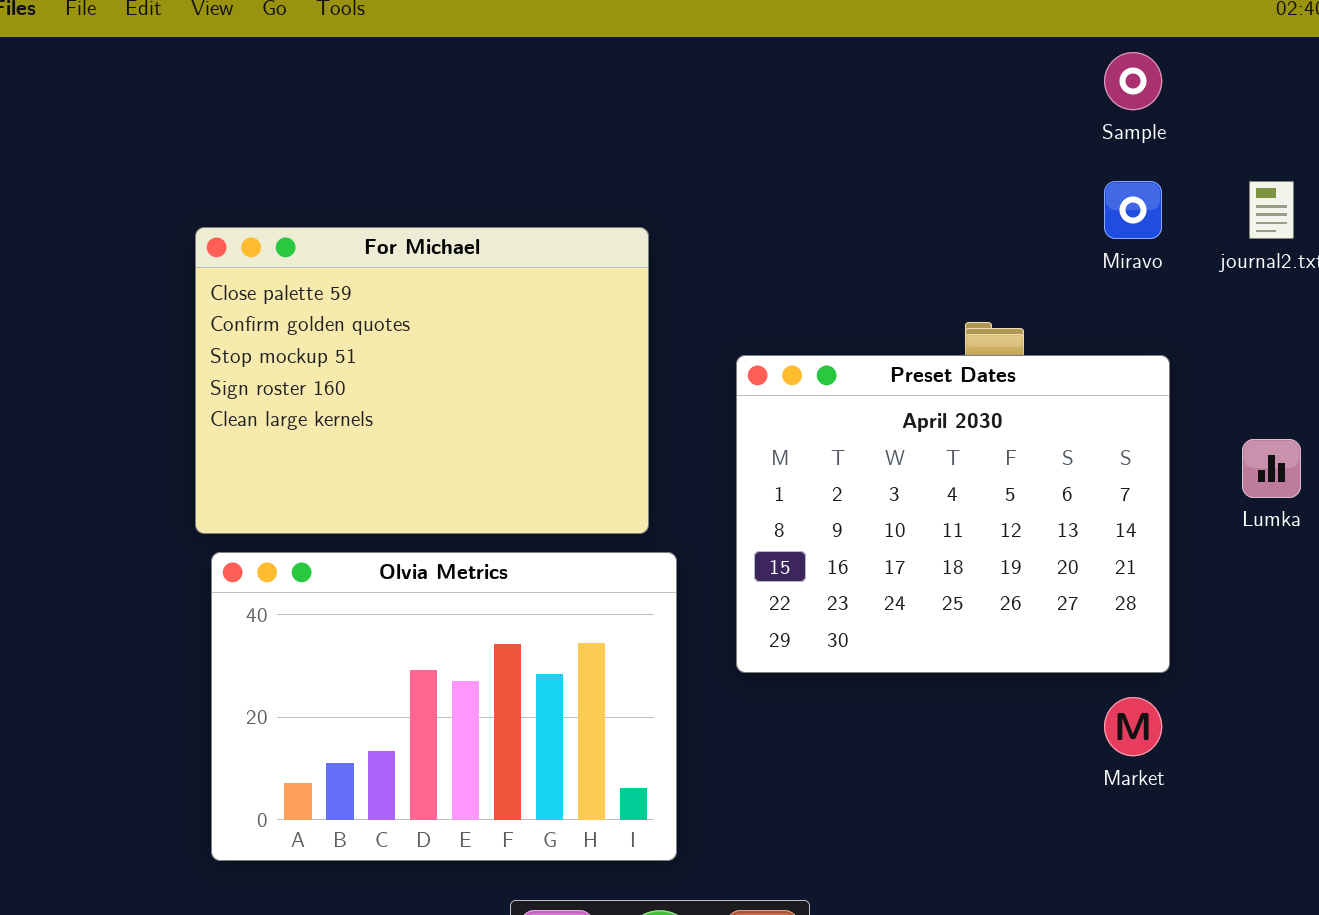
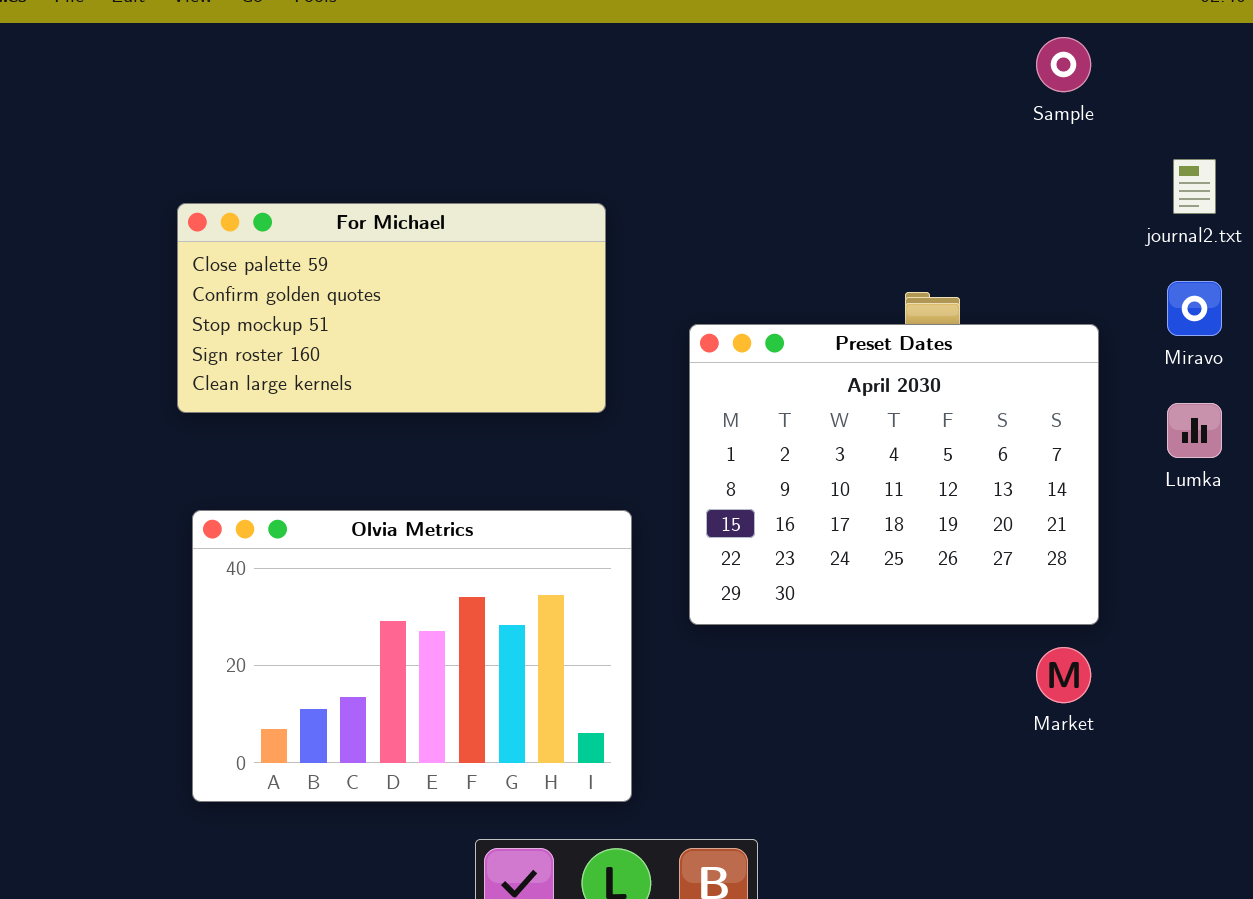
Miravo: [1104,181,1162,239] -> [1167,281,1222,336], moved
For Michael: [195,227,649,534] -> [177,203,606,413], resized

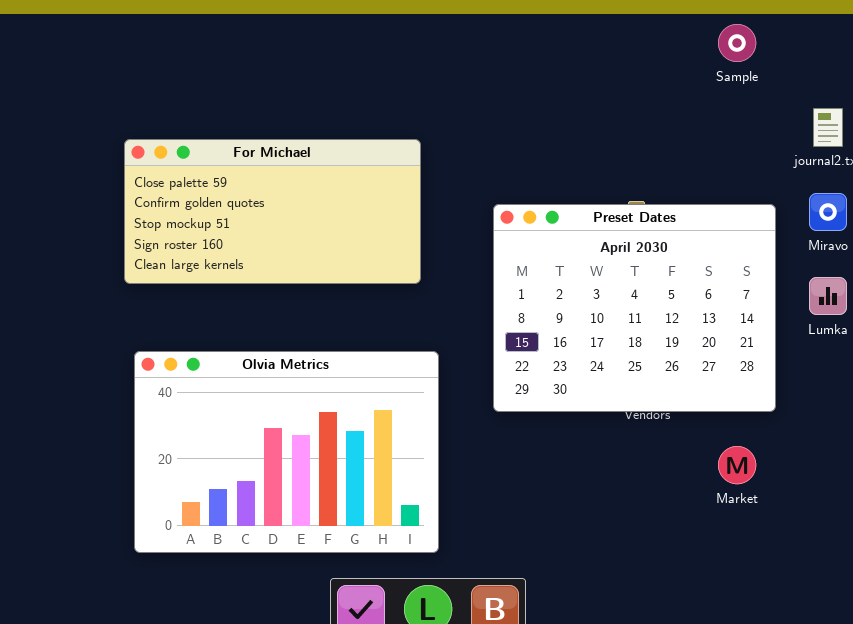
Preset Dates: [689,324,1099,625] -> [493,204,776,412], moved

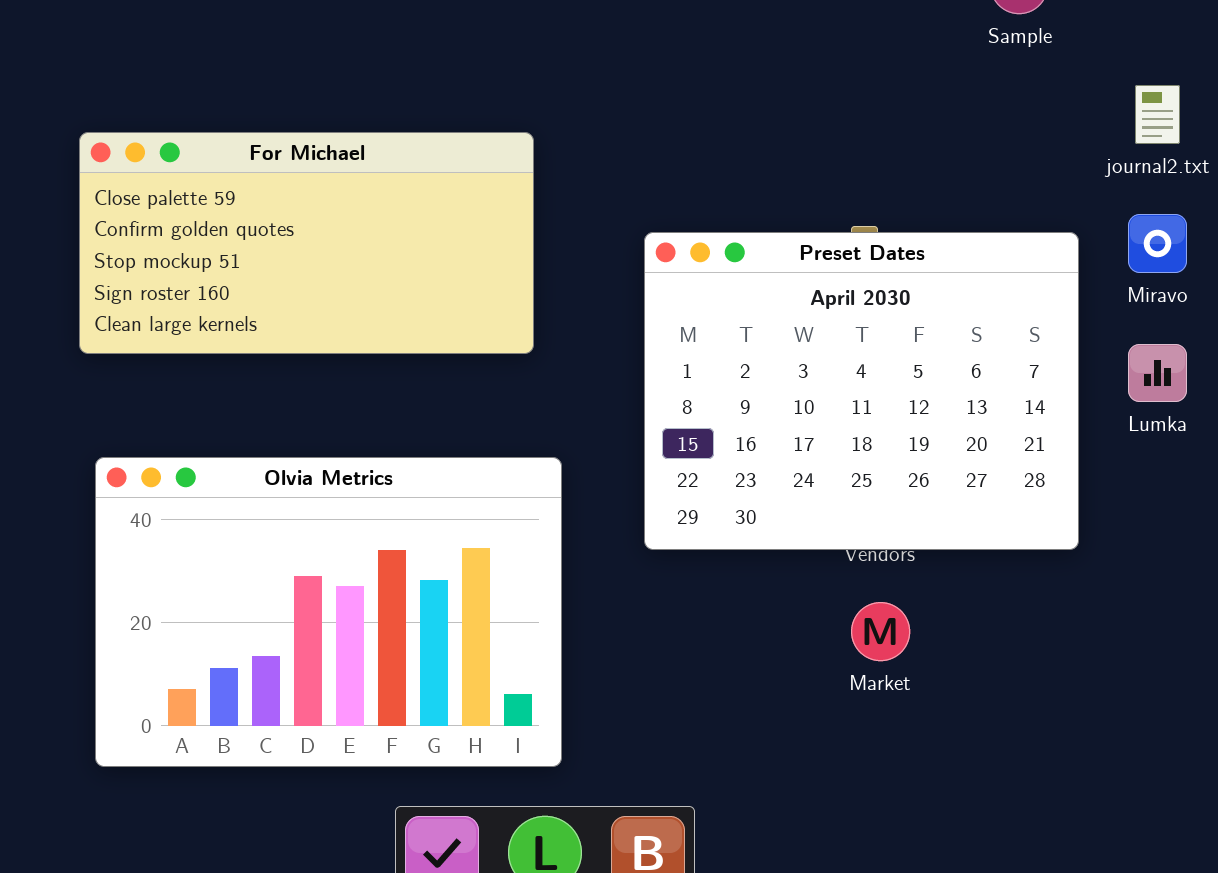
Market: [718,446,756,484] -> [851,602,910,661], moved

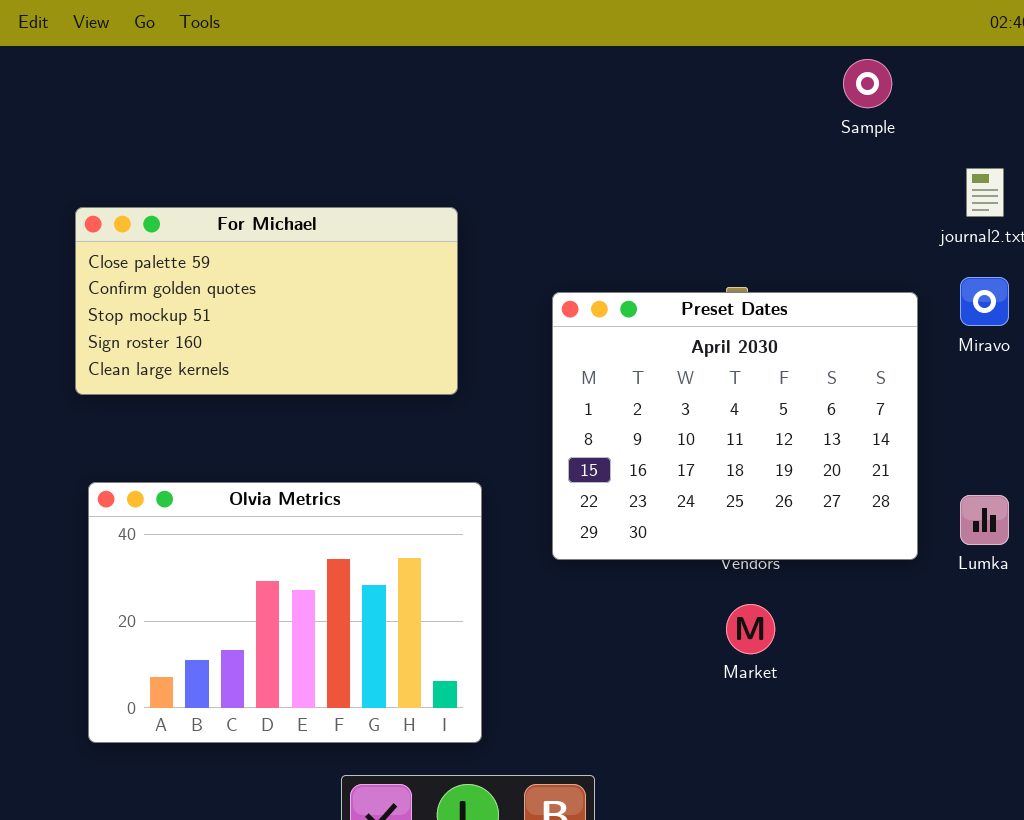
Lumka: [1128,344,1187,402] -> [960,495,1009,545], moved

